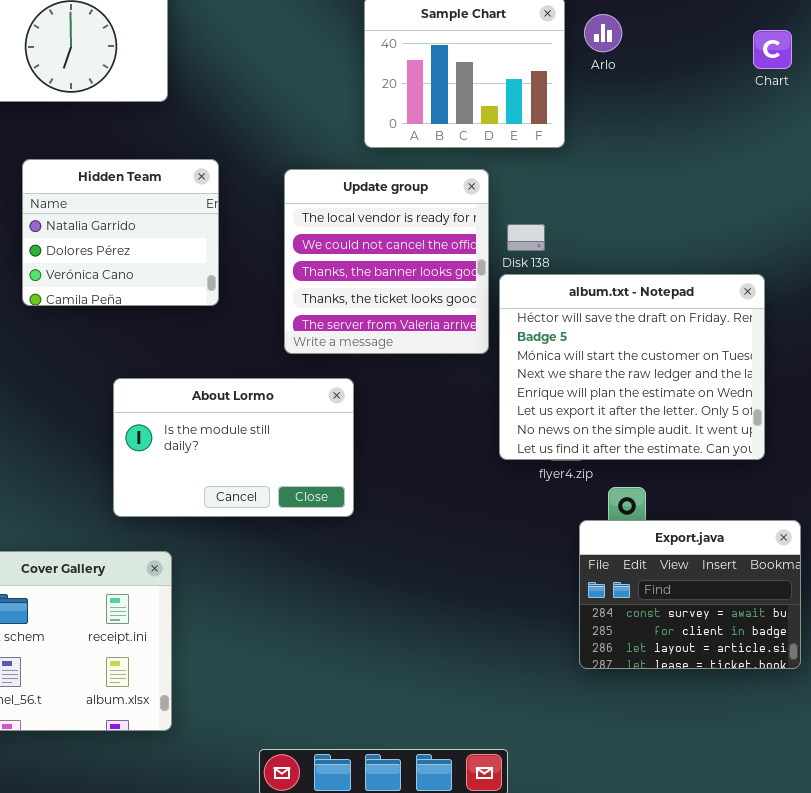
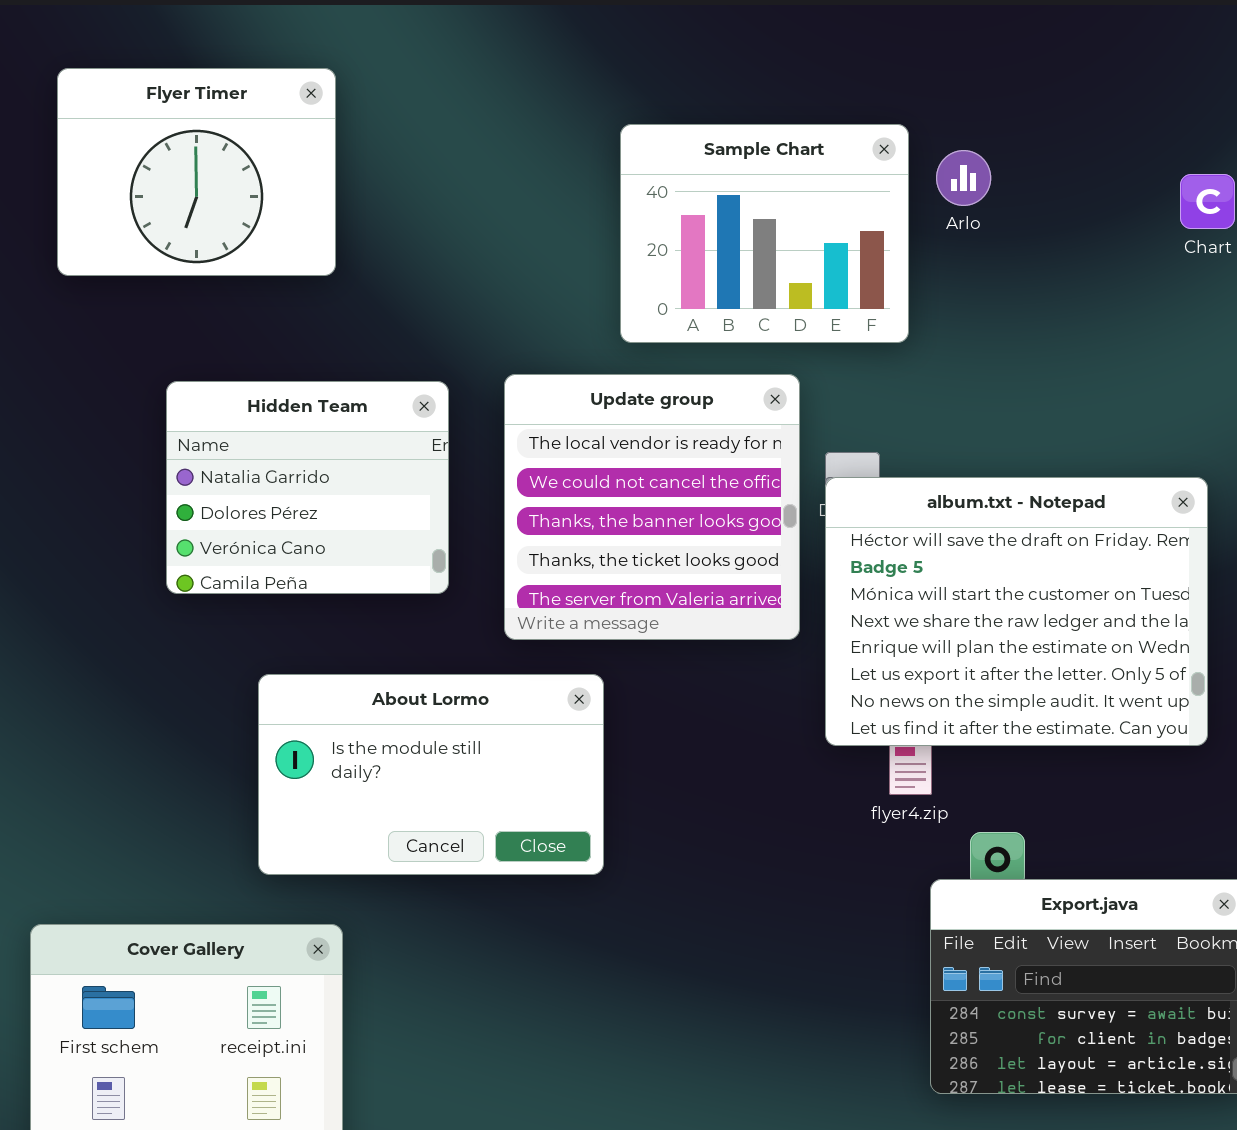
Hidden Team: [22,159,219,306] -> [166,381,449,594], moved
album.txt - Notepad: [499,274,765,460] -> [825,477,1208,746], moved

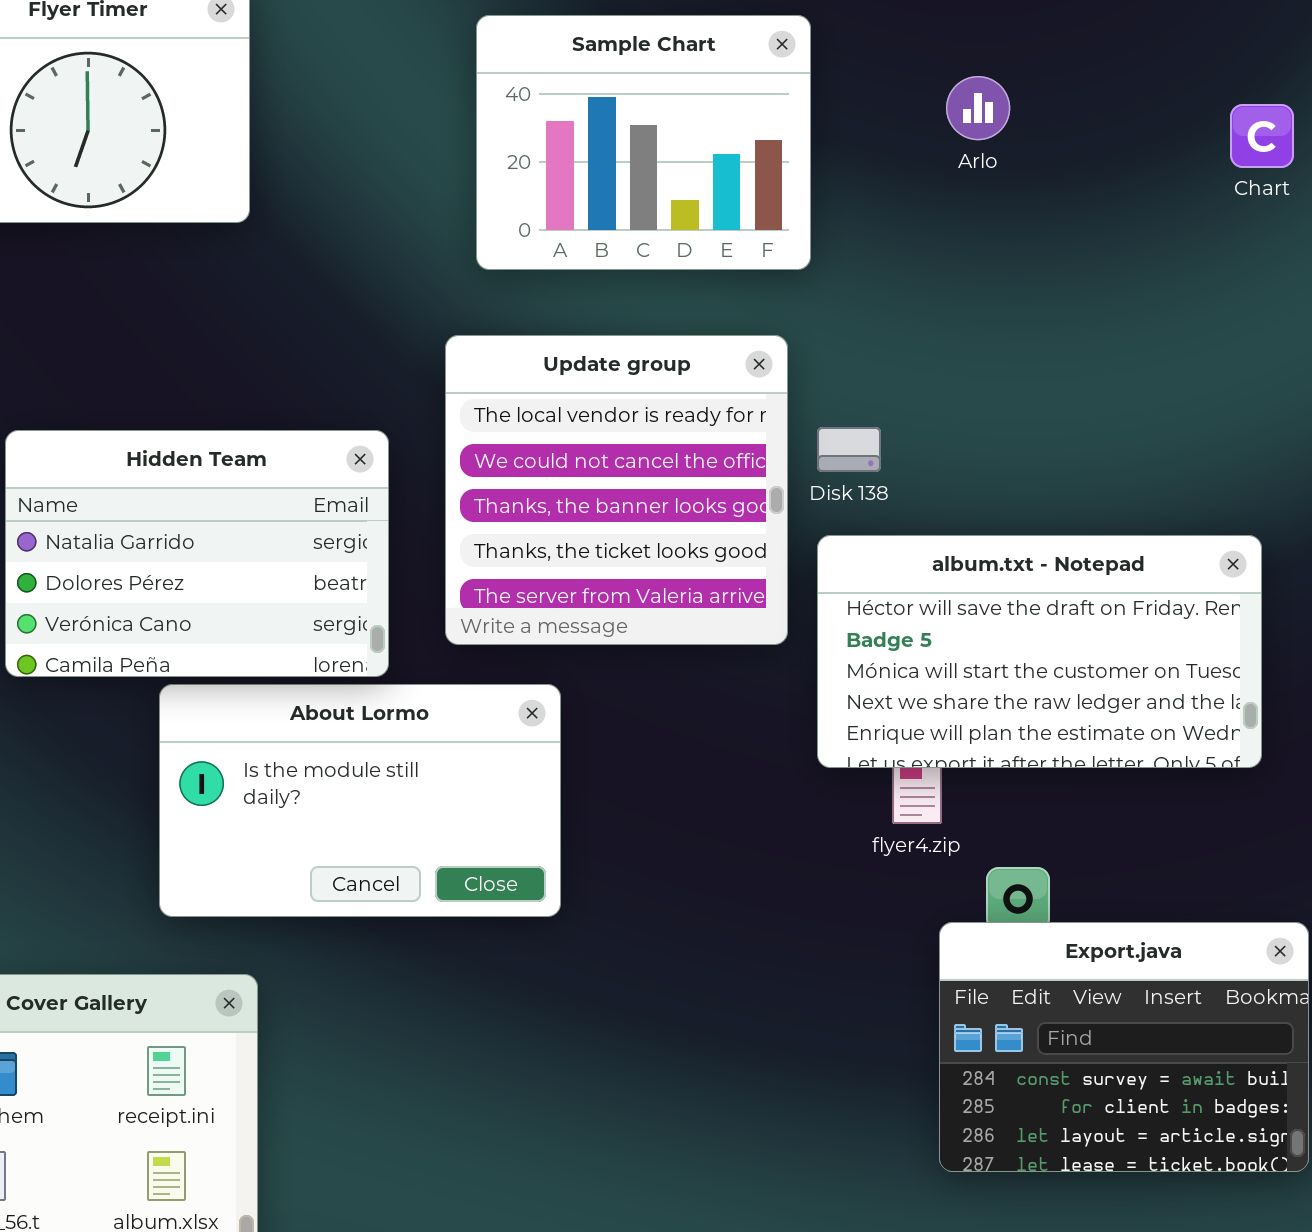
Sample Chart: [620,124,909,343] -> [476,15,811,270], moved
Hidden Team: [166,381,449,594] -> [5,430,389,677], moved, resized
album.txt - Notepad: [825,477,1208,746] -> [817,535,1262,768], resized

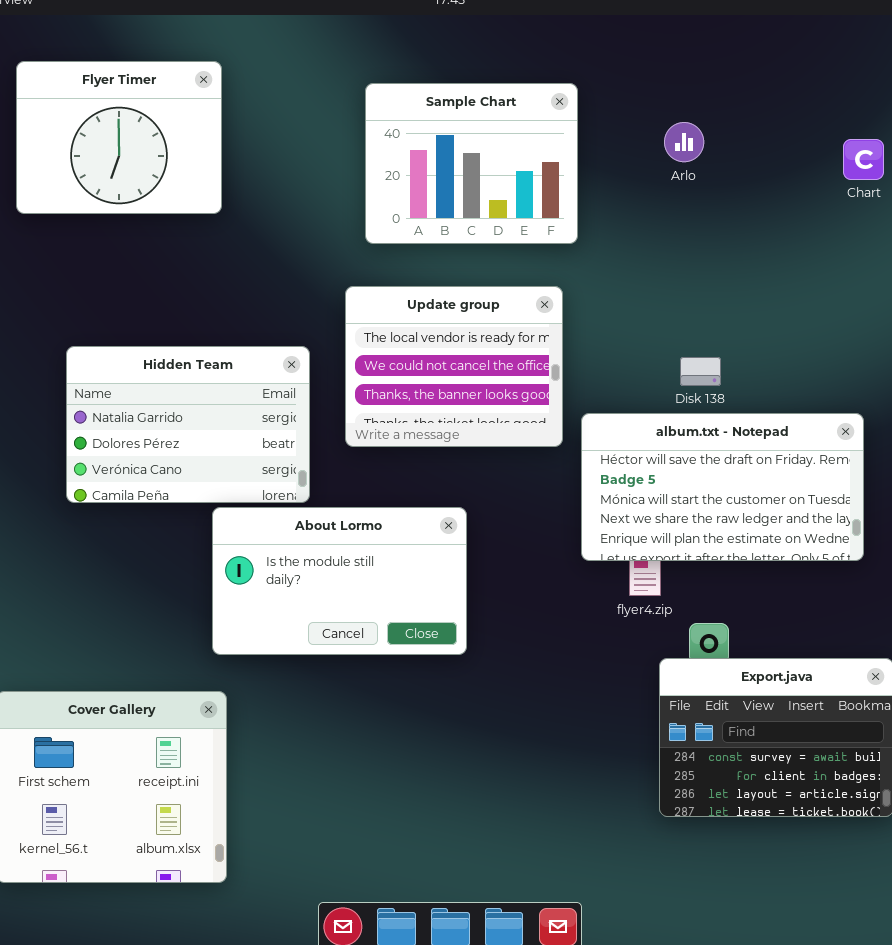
Update group: [445,335,788,645] -> [345,286,563,447], resized
Disk 138: [817,427,881,472] -> [680,357,721,386], moved
About Lormo: [159,684,561,917] -> [212,507,467,655], moved

